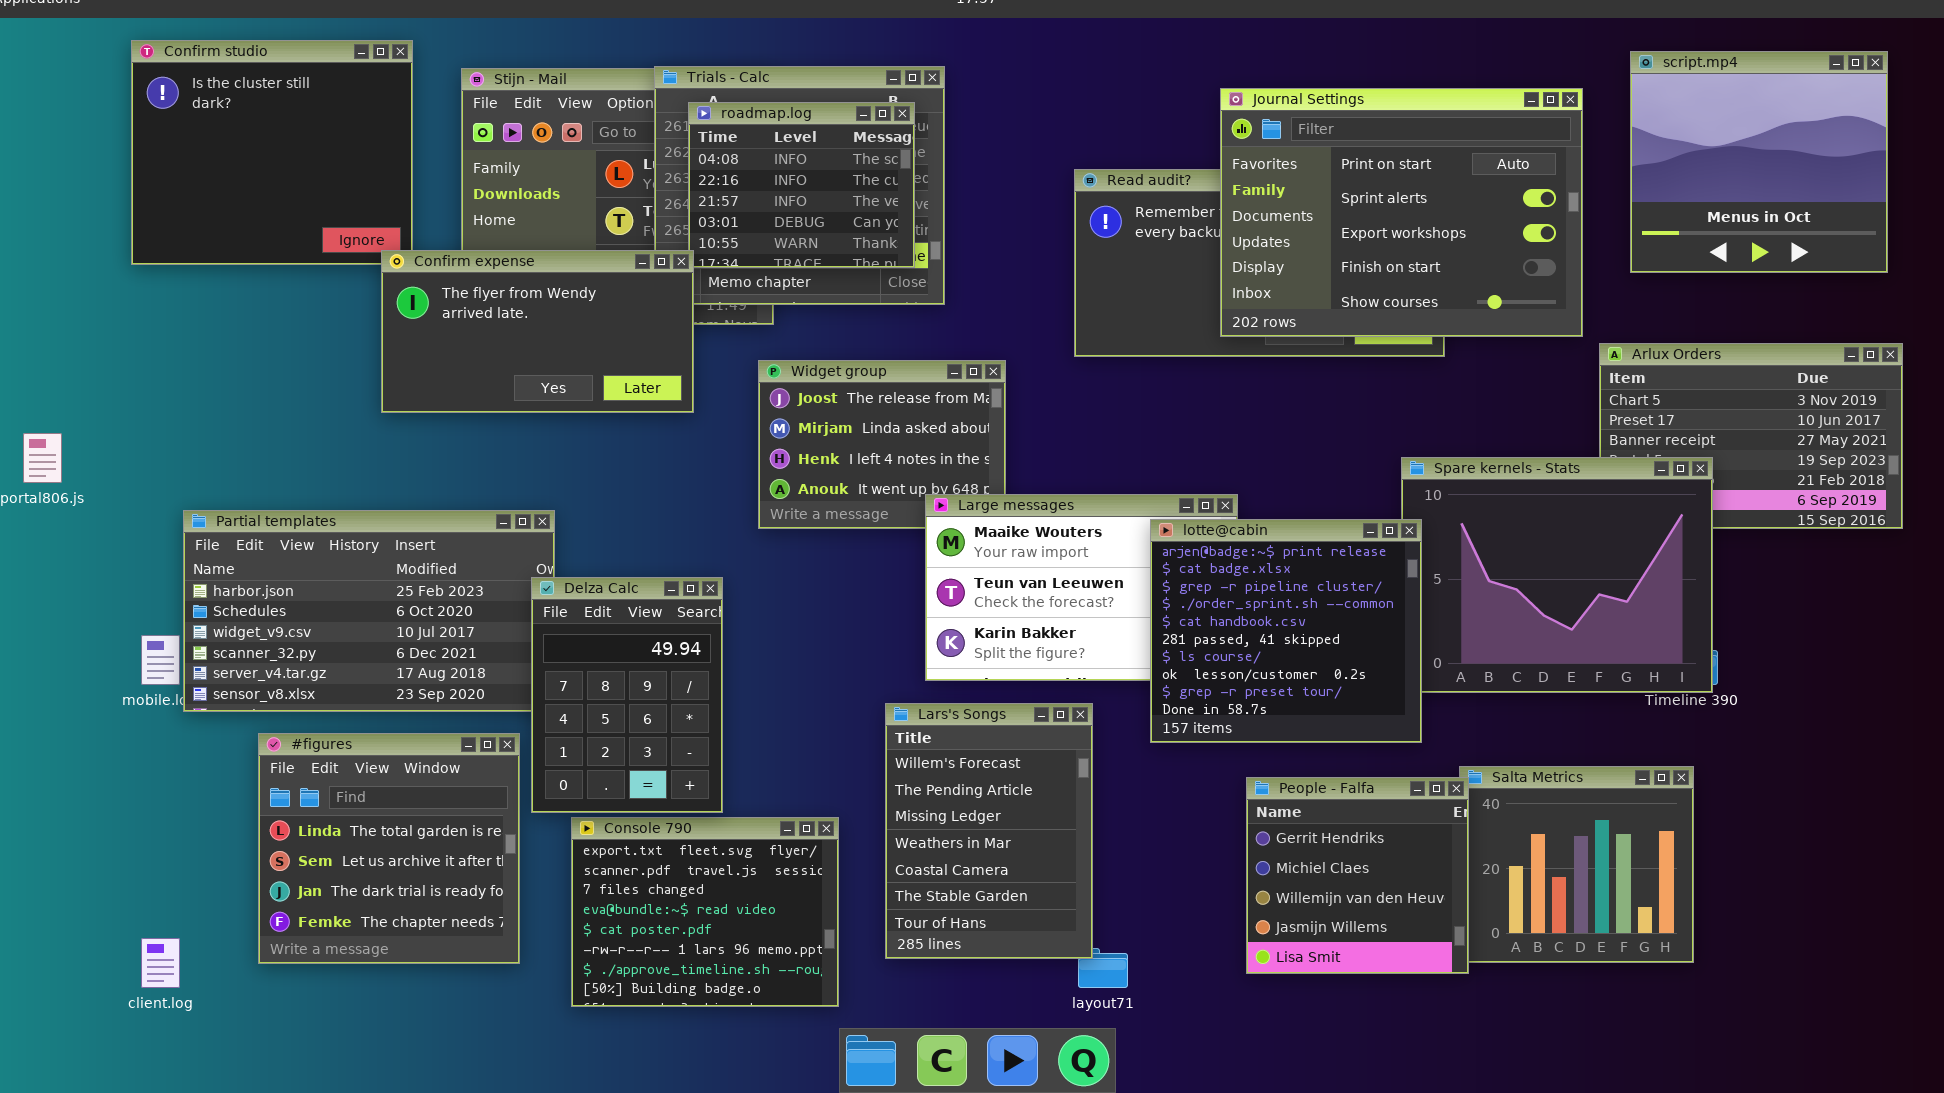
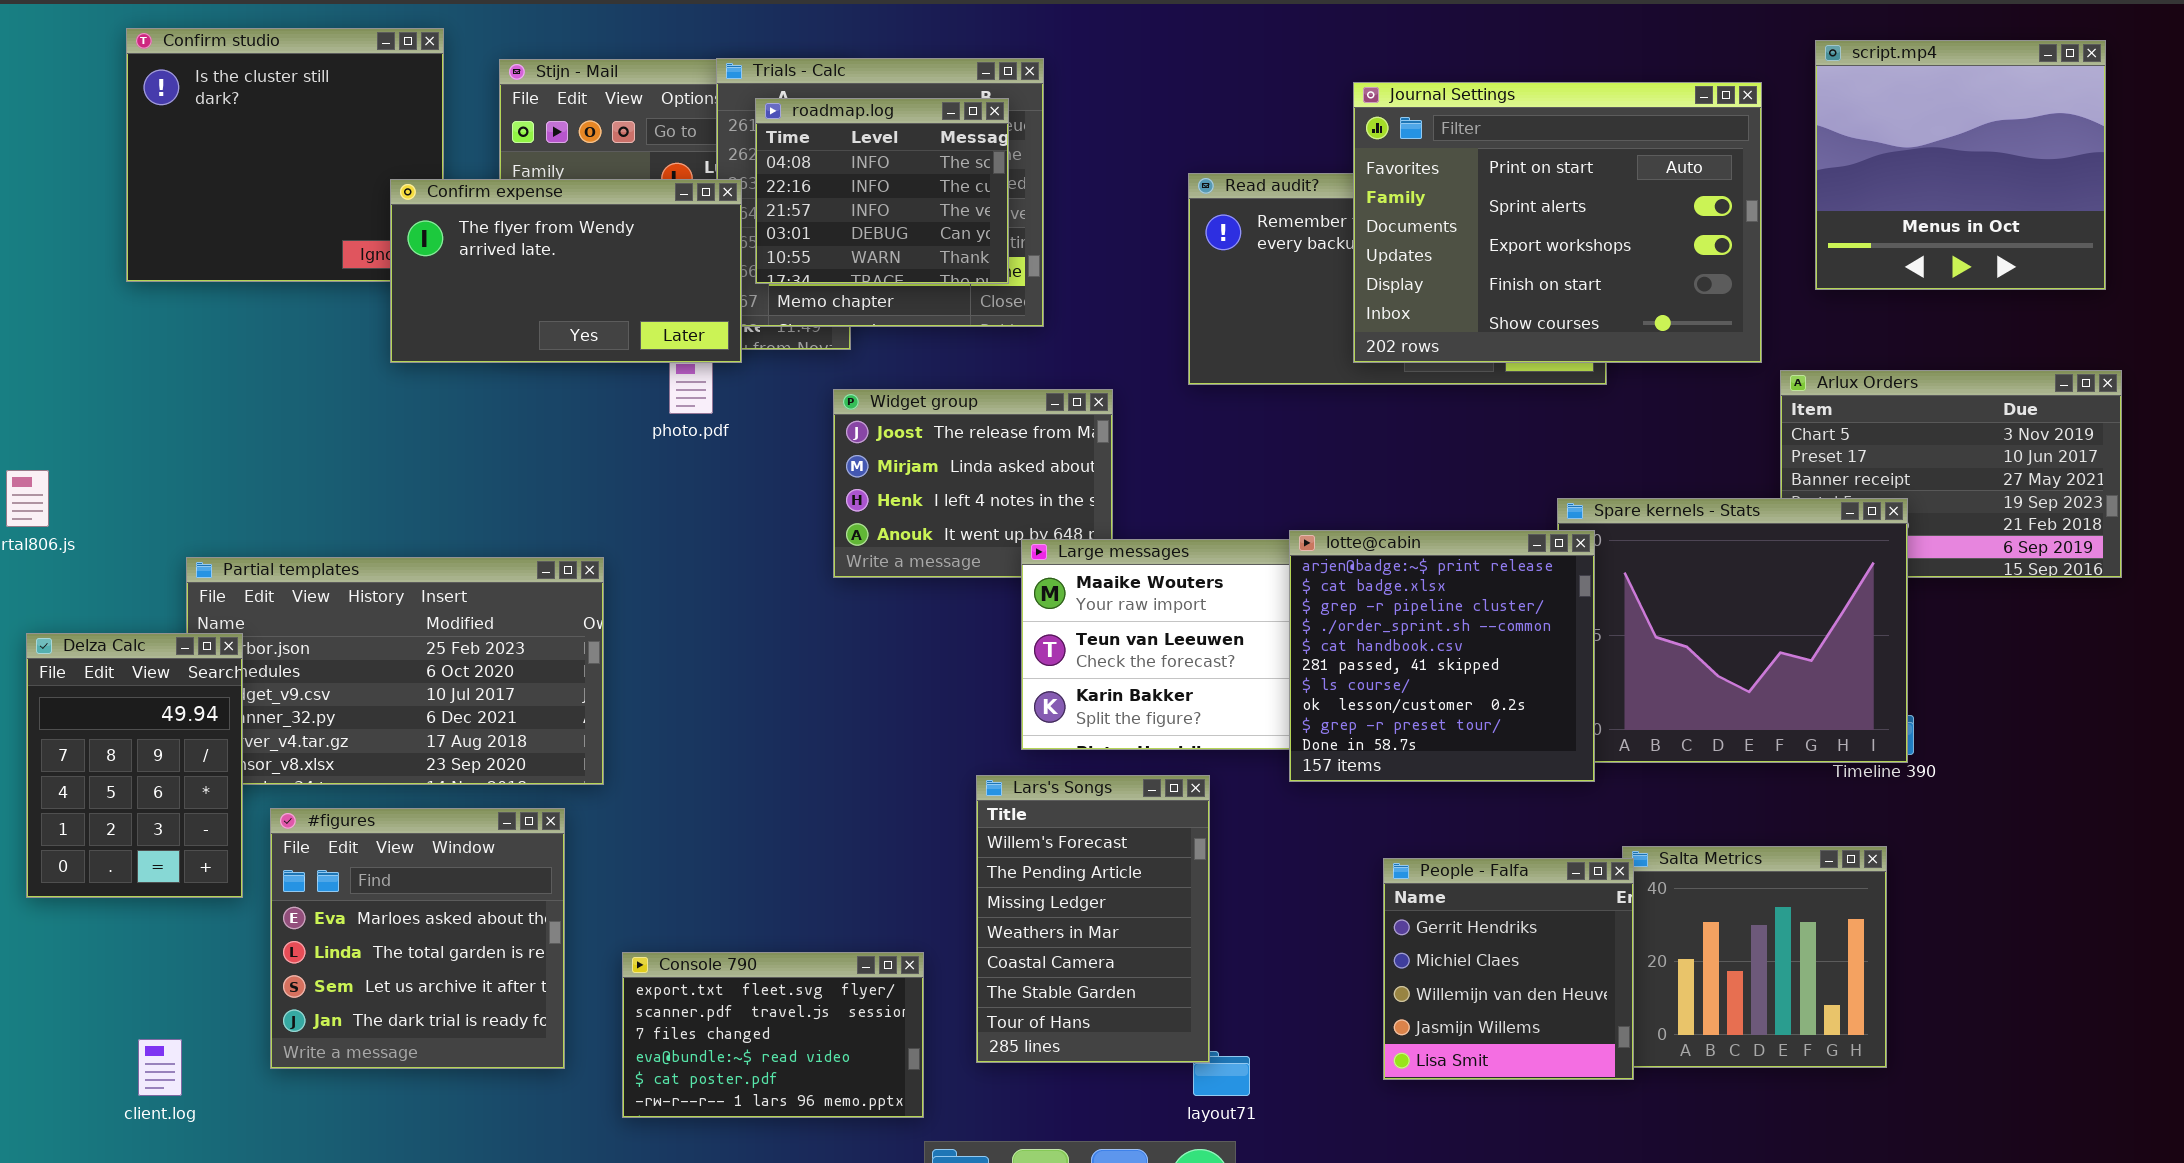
Confirm expense: [381,250,694,413] -> [390,179,742,363], moved
lotte@cabin: [1150,519,1422,743] -> [1289,530,1595,782], moved
Delza Calc: [531,577,723,813] -> [26,633,243,898], moved
#figures: [258,733,520,964] -> [270,808,565,1069], scrolled up 1 row
Console 790: [571,817,839,1007] -> [622,952,924,1118], resized

